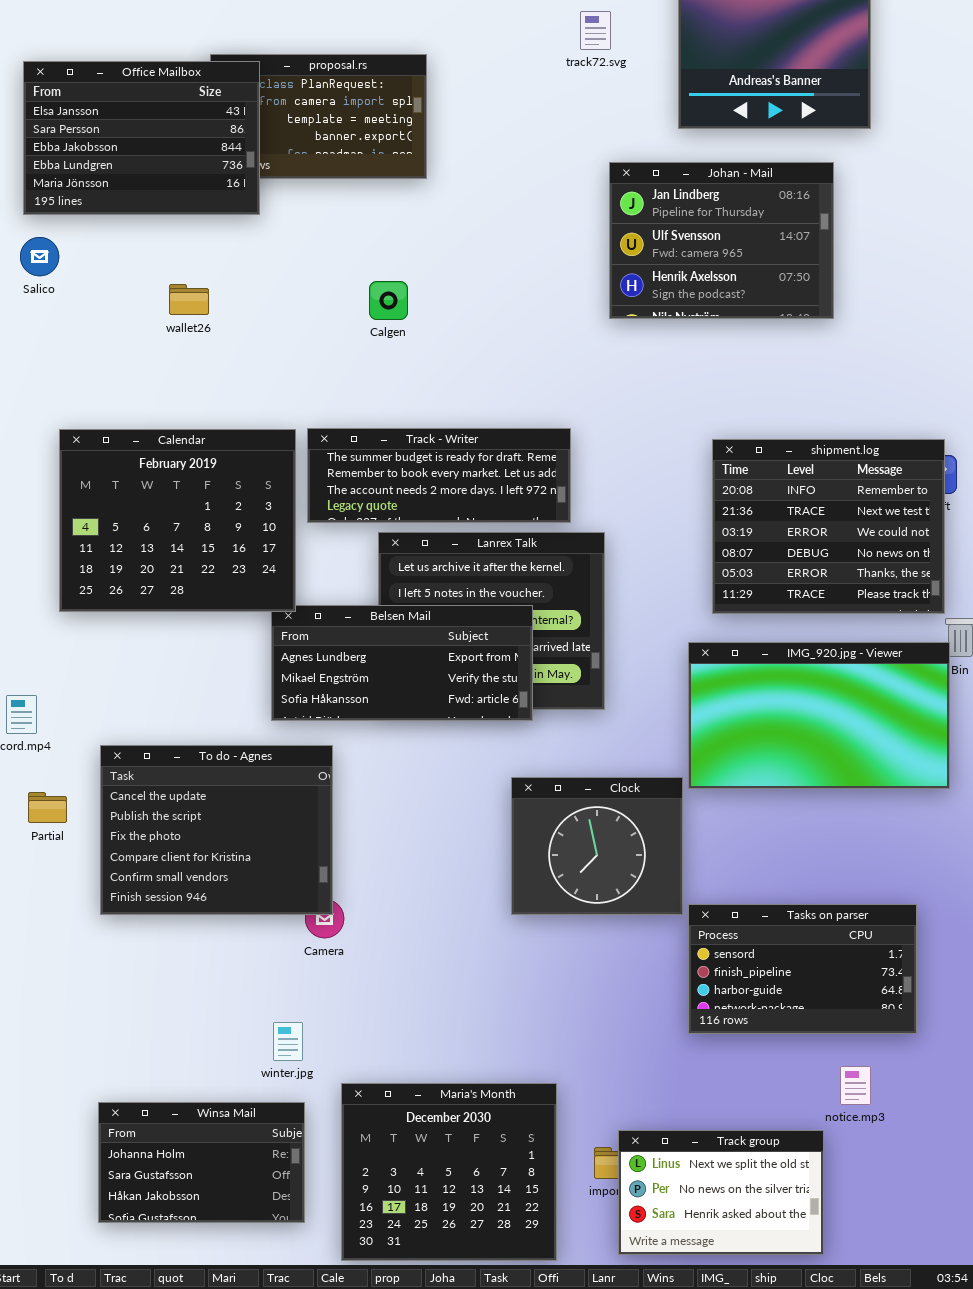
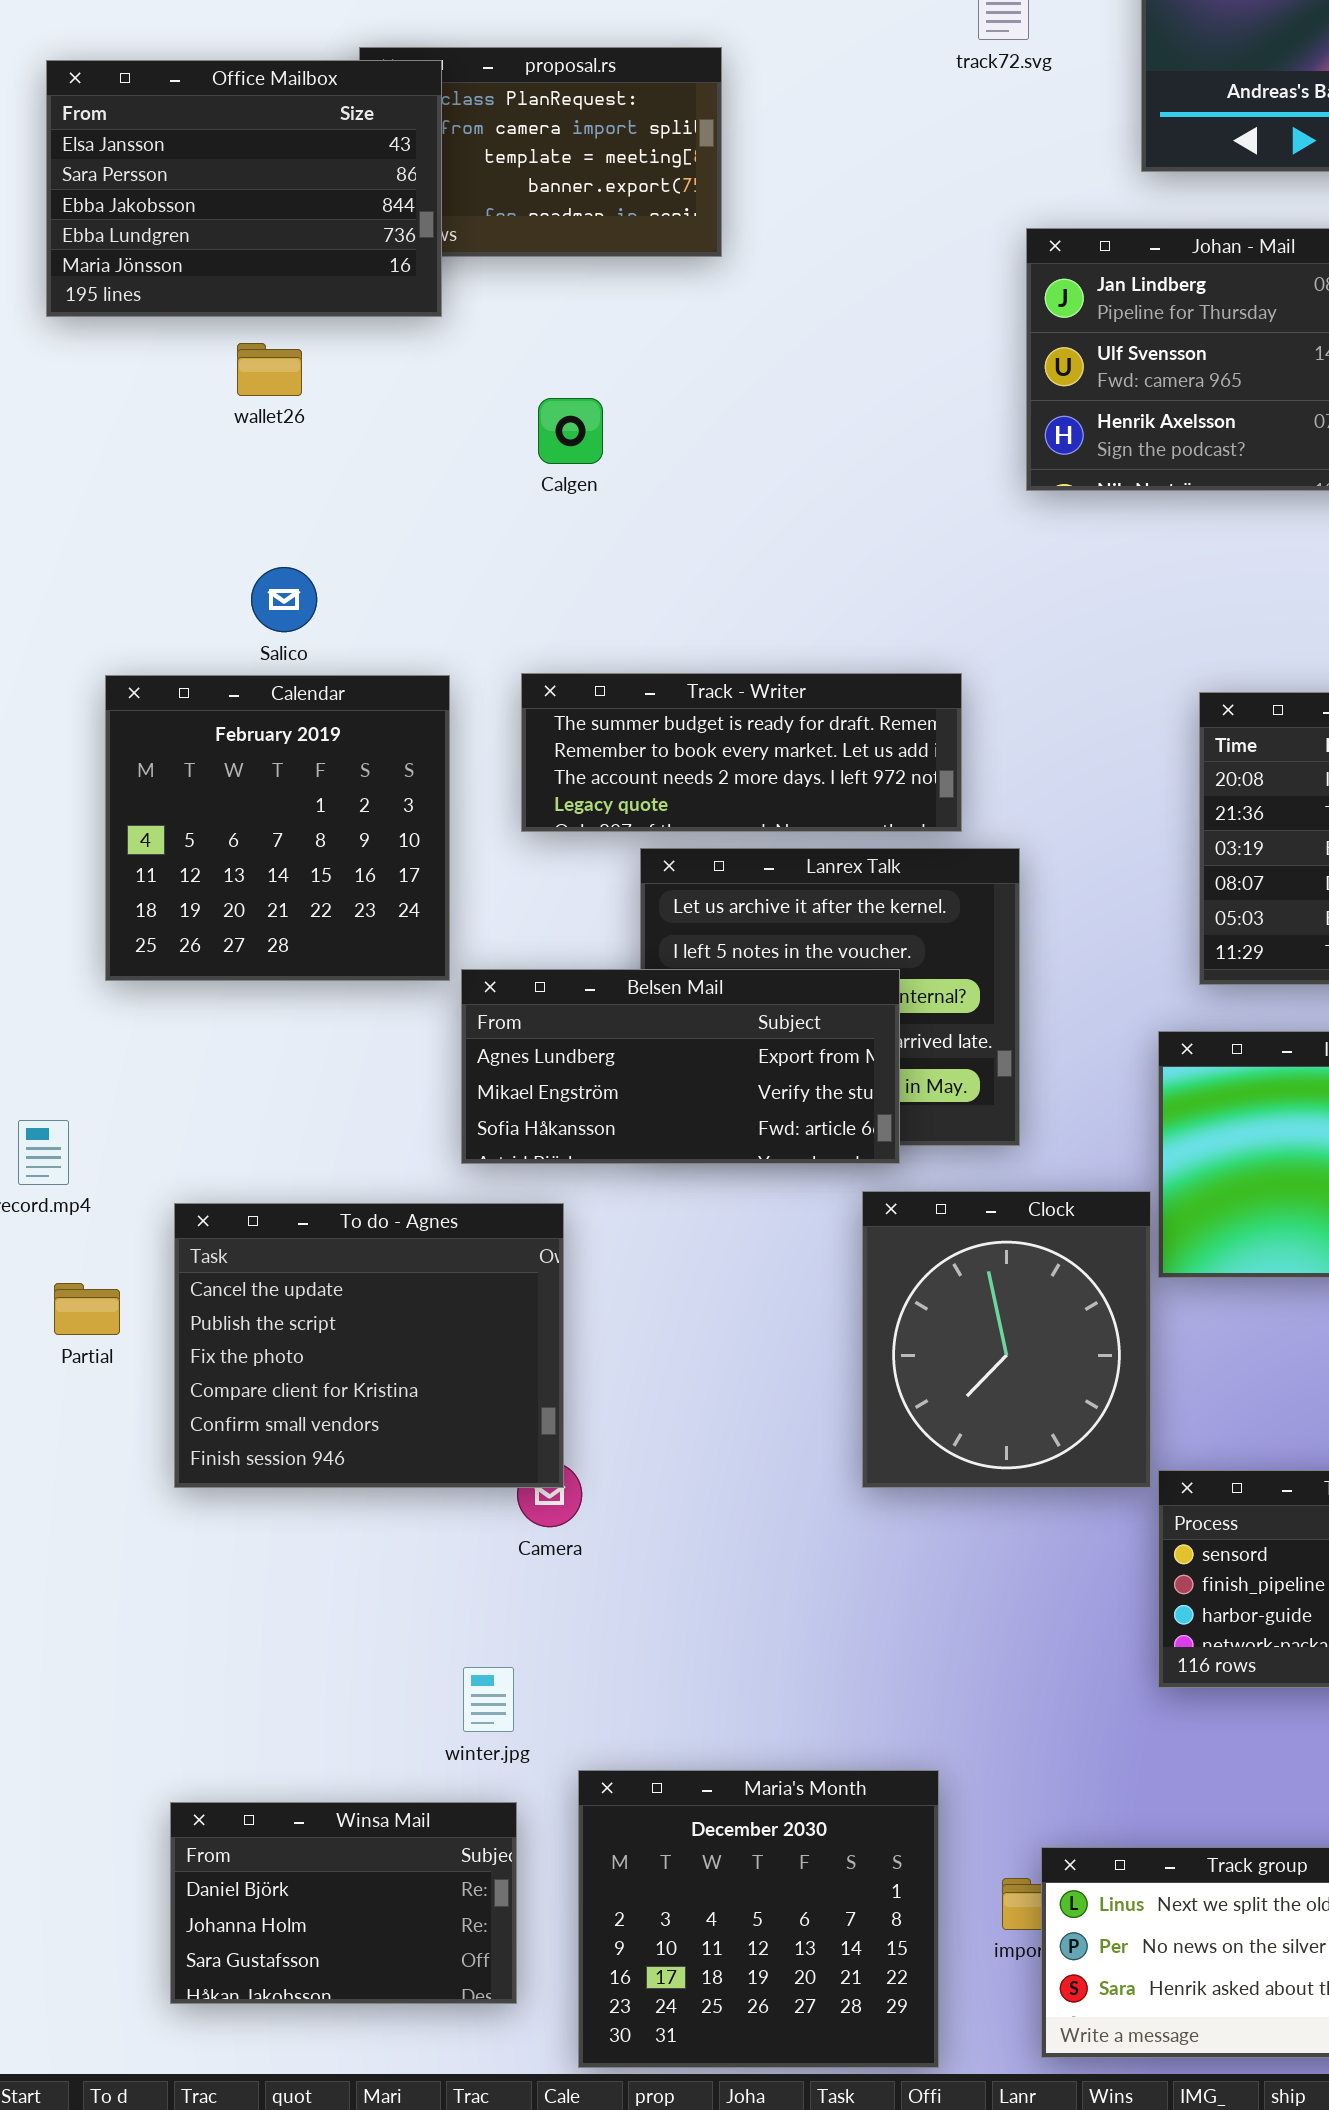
Salico: [20,237,59,276] -> [251,567,317,632], moved
Calgen: [369,281,408,320] -> [538,398,603,464], moved
wallet26: [169,284,209,315] -> [237,343,302,396], moved
Calendar: [59,429,296,612] -> [105,675,450,981], resized
Clock: [511,777,683,915] -> [862,1191,1151,1488], resized
Winsa Mail: [98,1102,305,1223] -> [170,1802,517,2004], scrolled up 1 row

